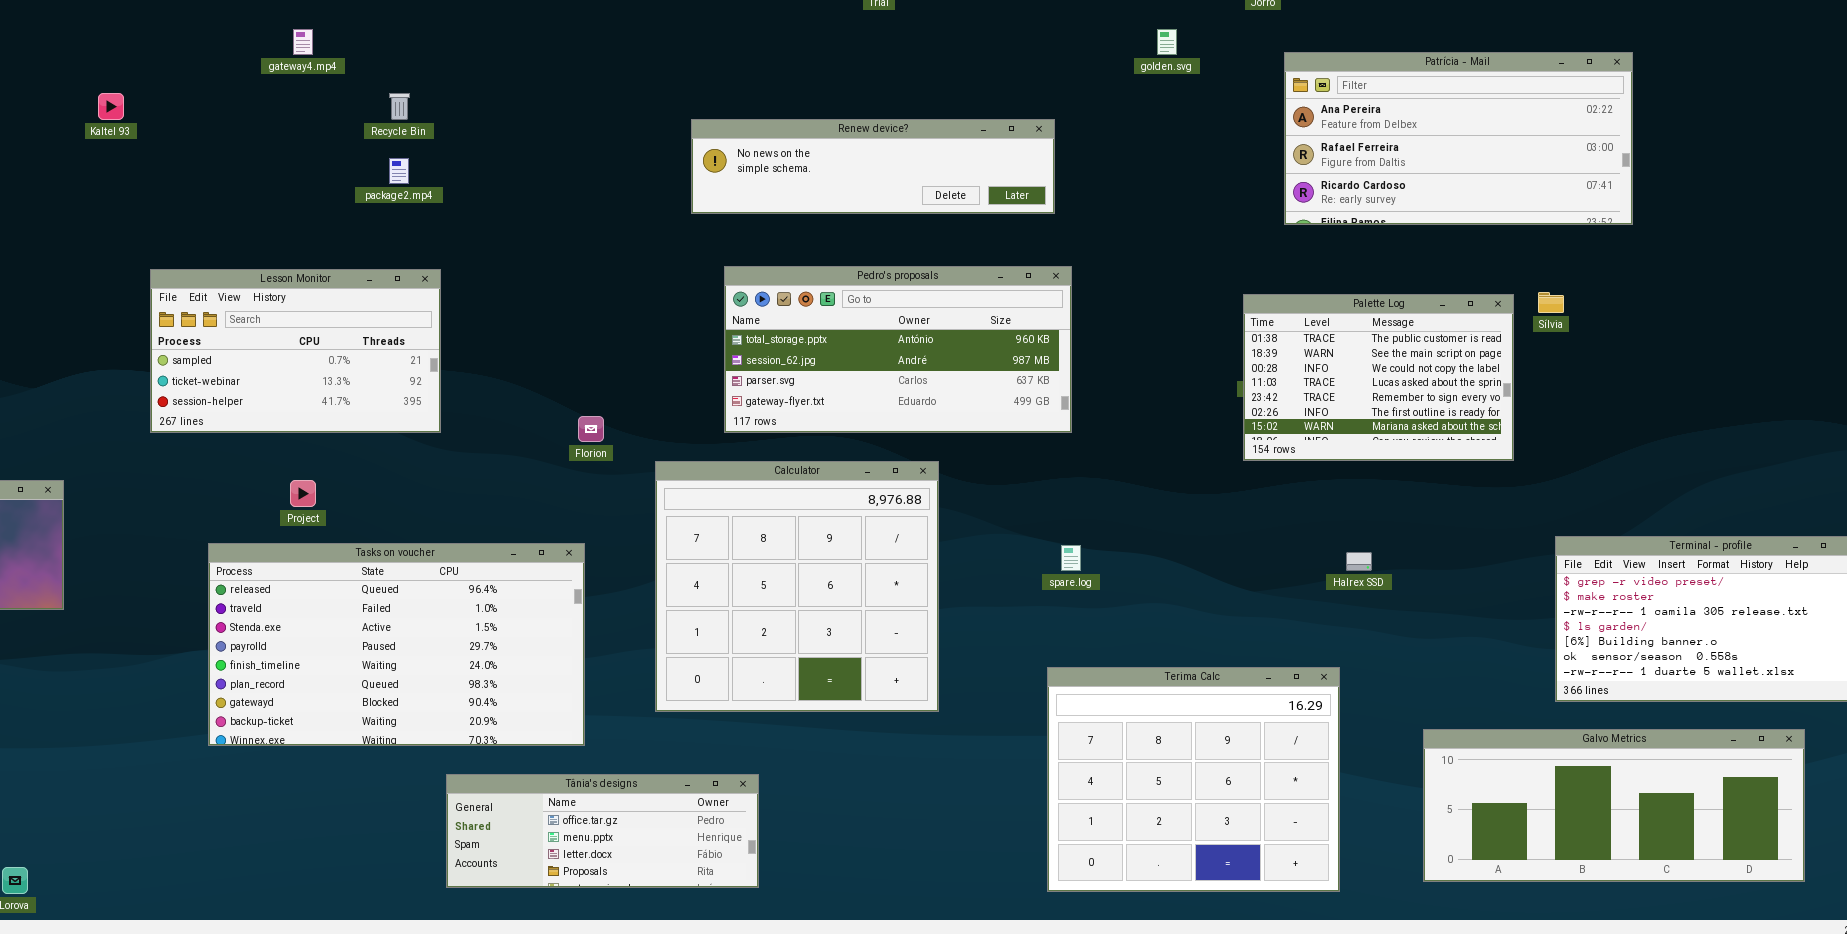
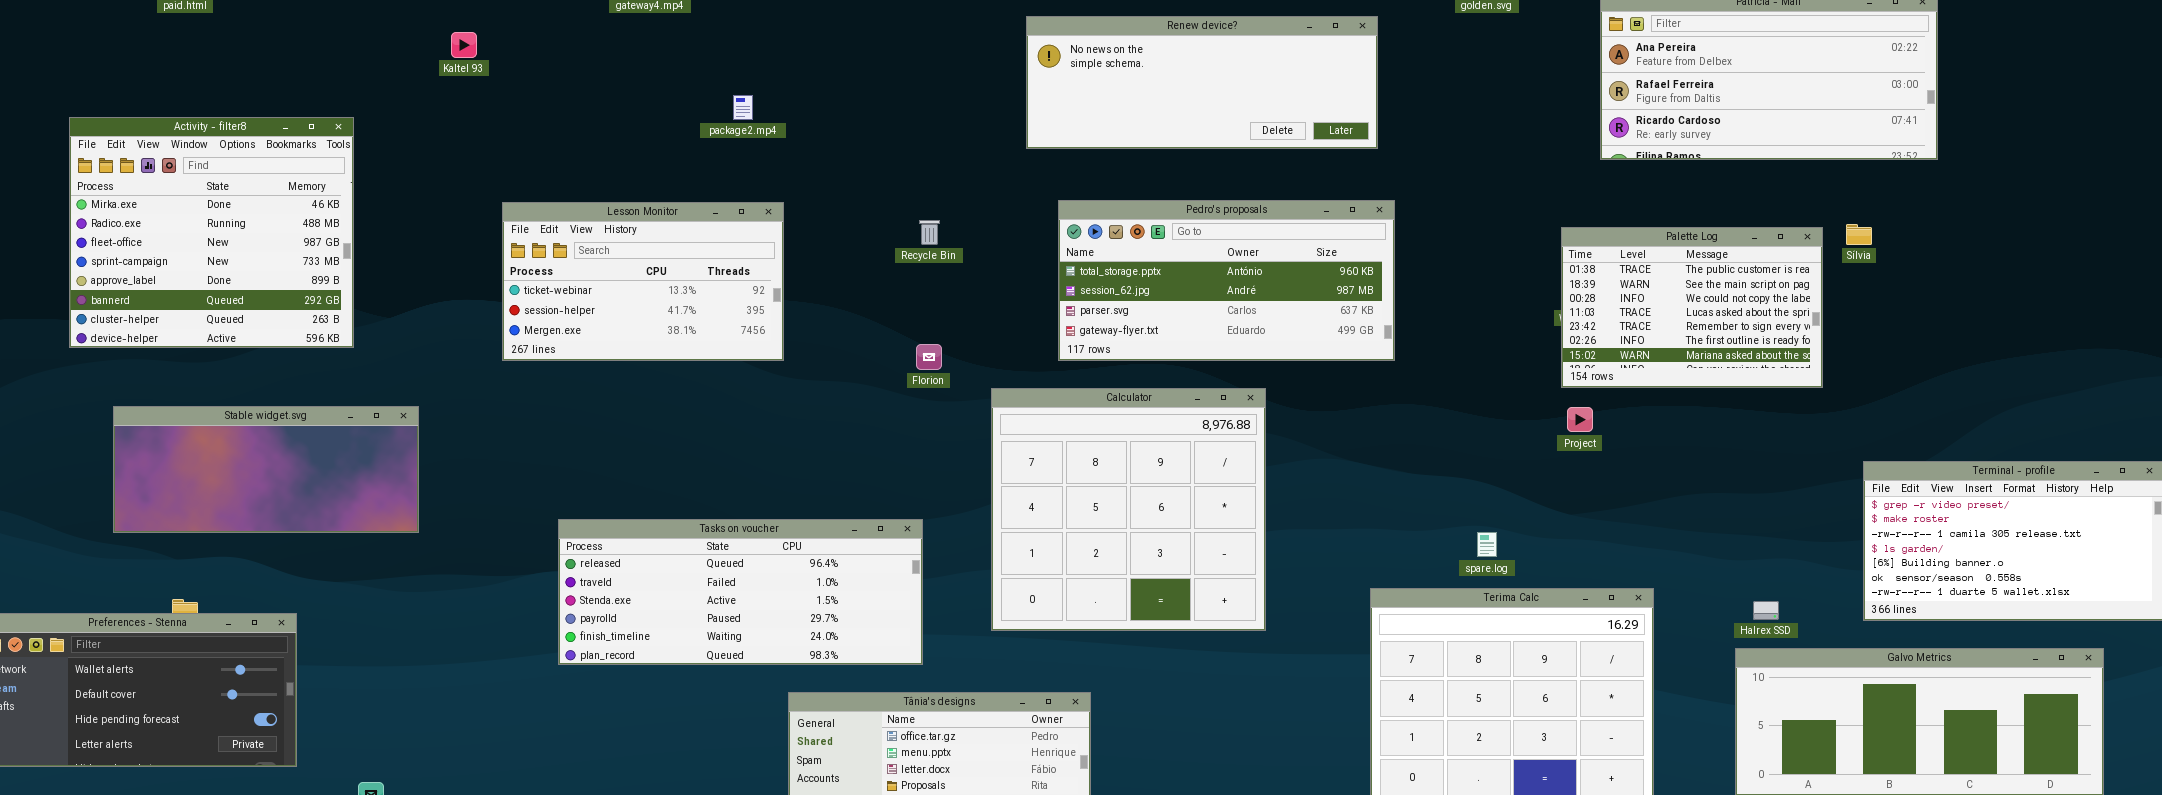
Recycle Bin: [389,93,410,120] -> [919,220,940,245], moved
Renew device?: [691,119,1055,214] -> [1026,16,1378,149], resized
Lesson Monitor: [150,269,441,433] -> [502,202,784,361], scrolled down 1 row
Project: [290,480,316,507] -> [1567,407,1593,432], moved
Tasks on voucher: [208,543,585,746] -> [558,519,923,665], resized
spare.log: [1061,545,1081,571] -> [1477,532,1497,557], moved
Halrex SSD: [1346,552,1372,571] -> [1753,601,1779,620], moved

